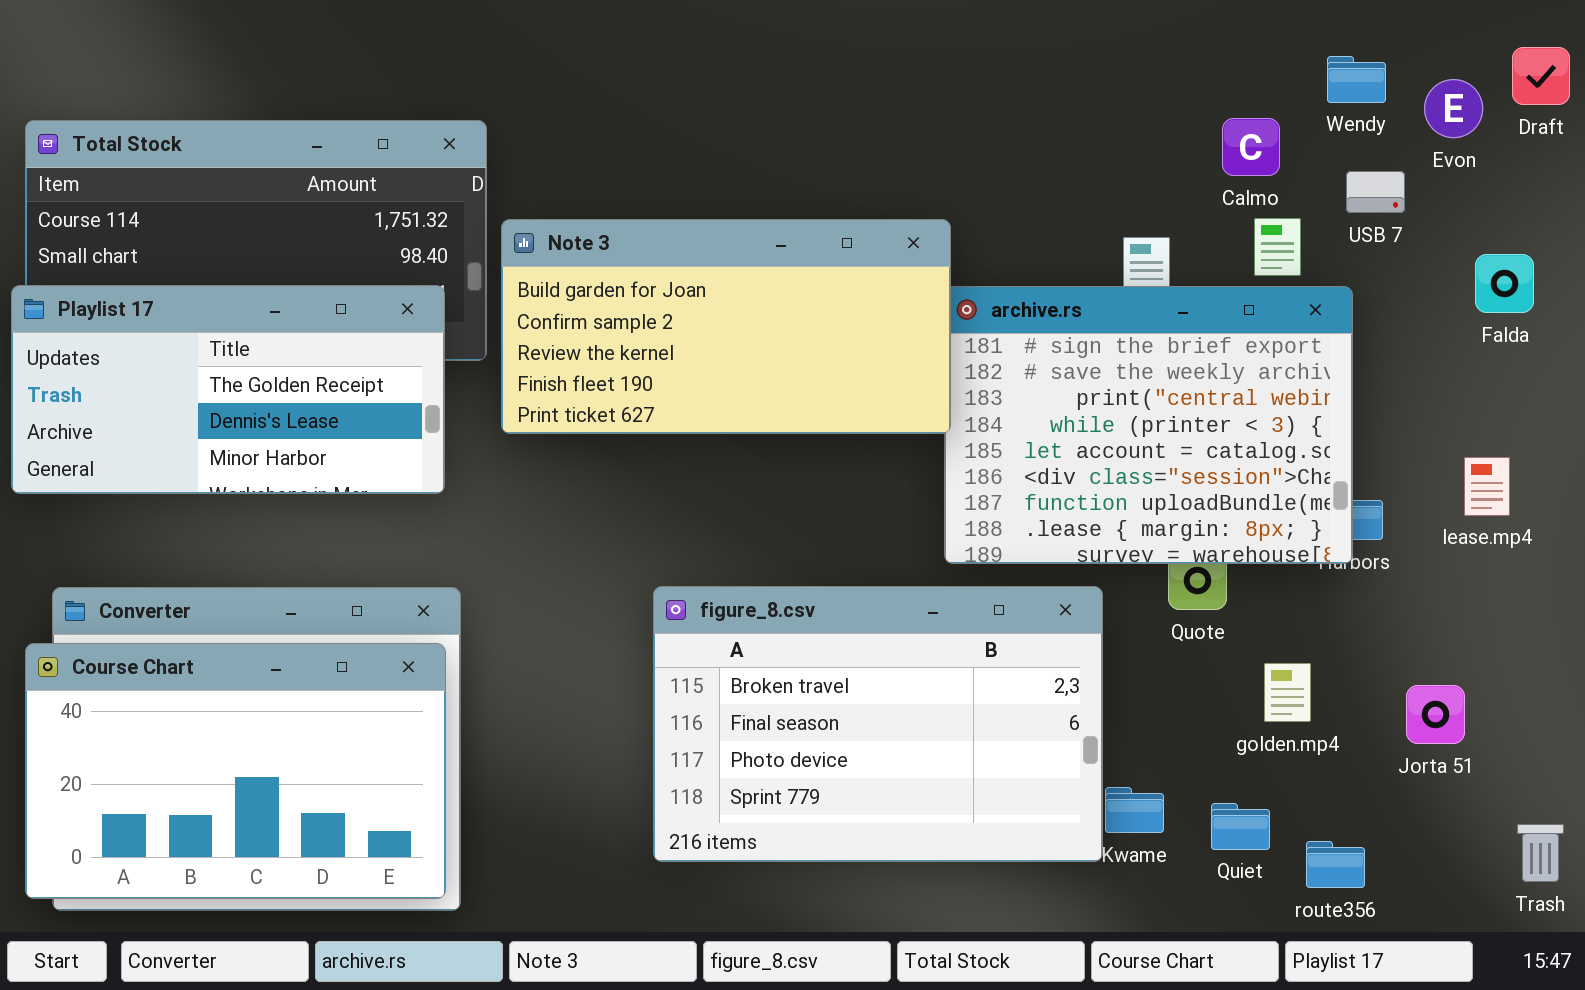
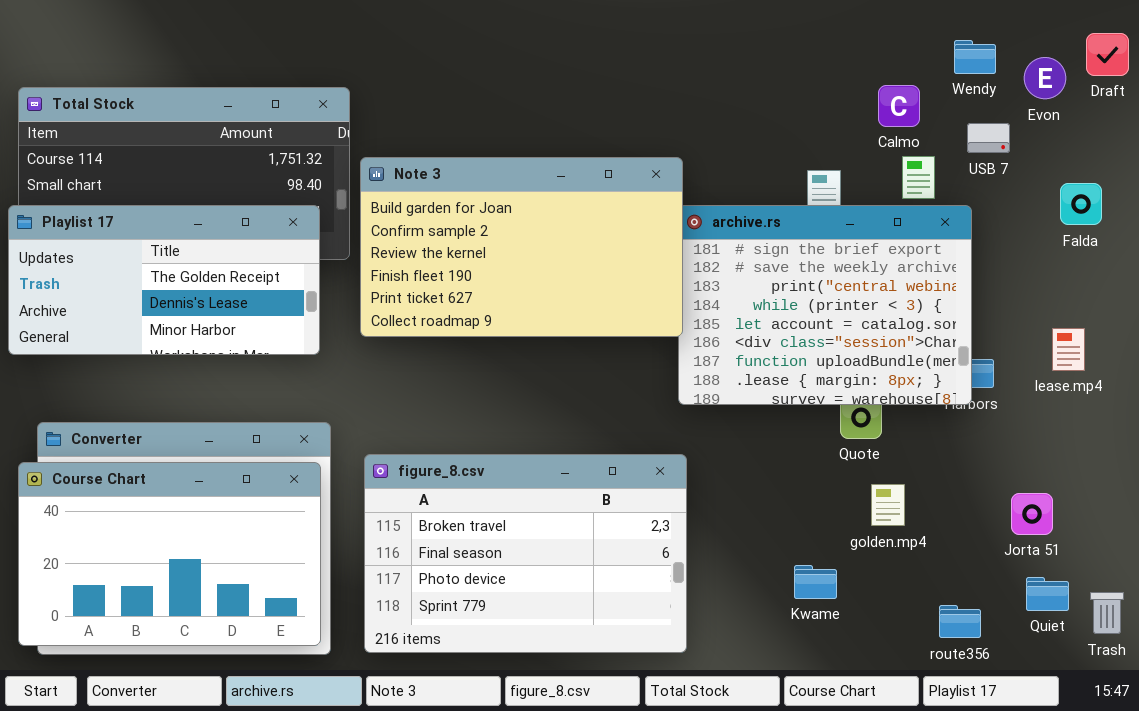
Note 3: [501,219,951,434] -> [360,157,683,337], resized
figure_8.csv: [653,586,1103,862] -> [364,454,687,653], moved
golden.mp4: [1264,663,1311,722] -> [871,484,905,526], moved
Quiet: [1211,803,1270,850] -> [1026,577,1069,611], moved

